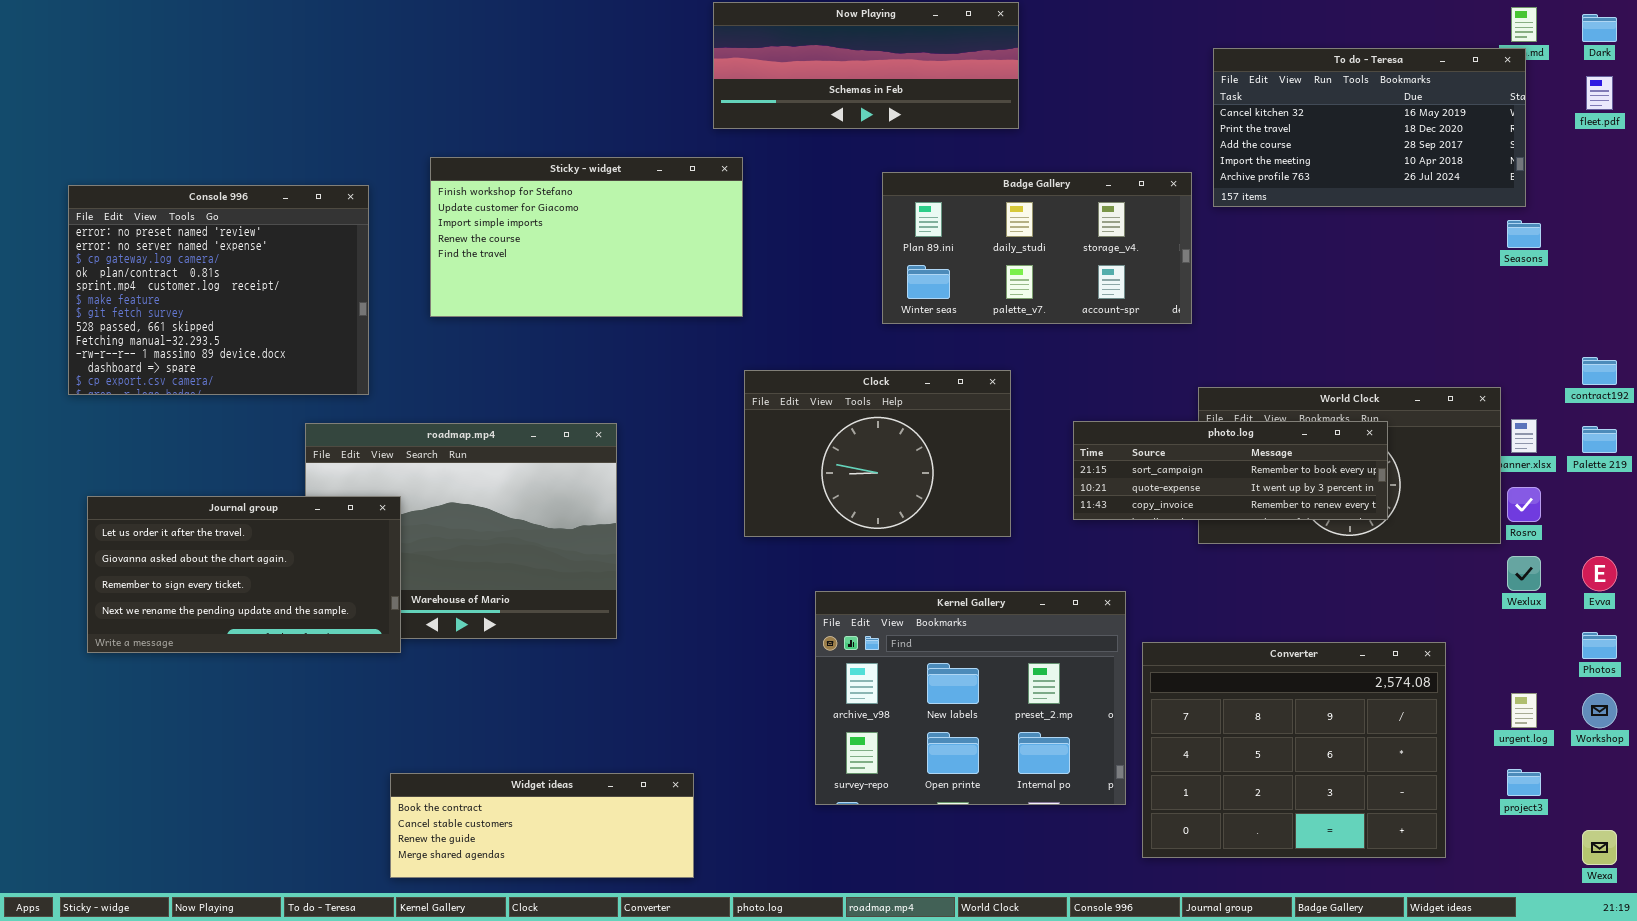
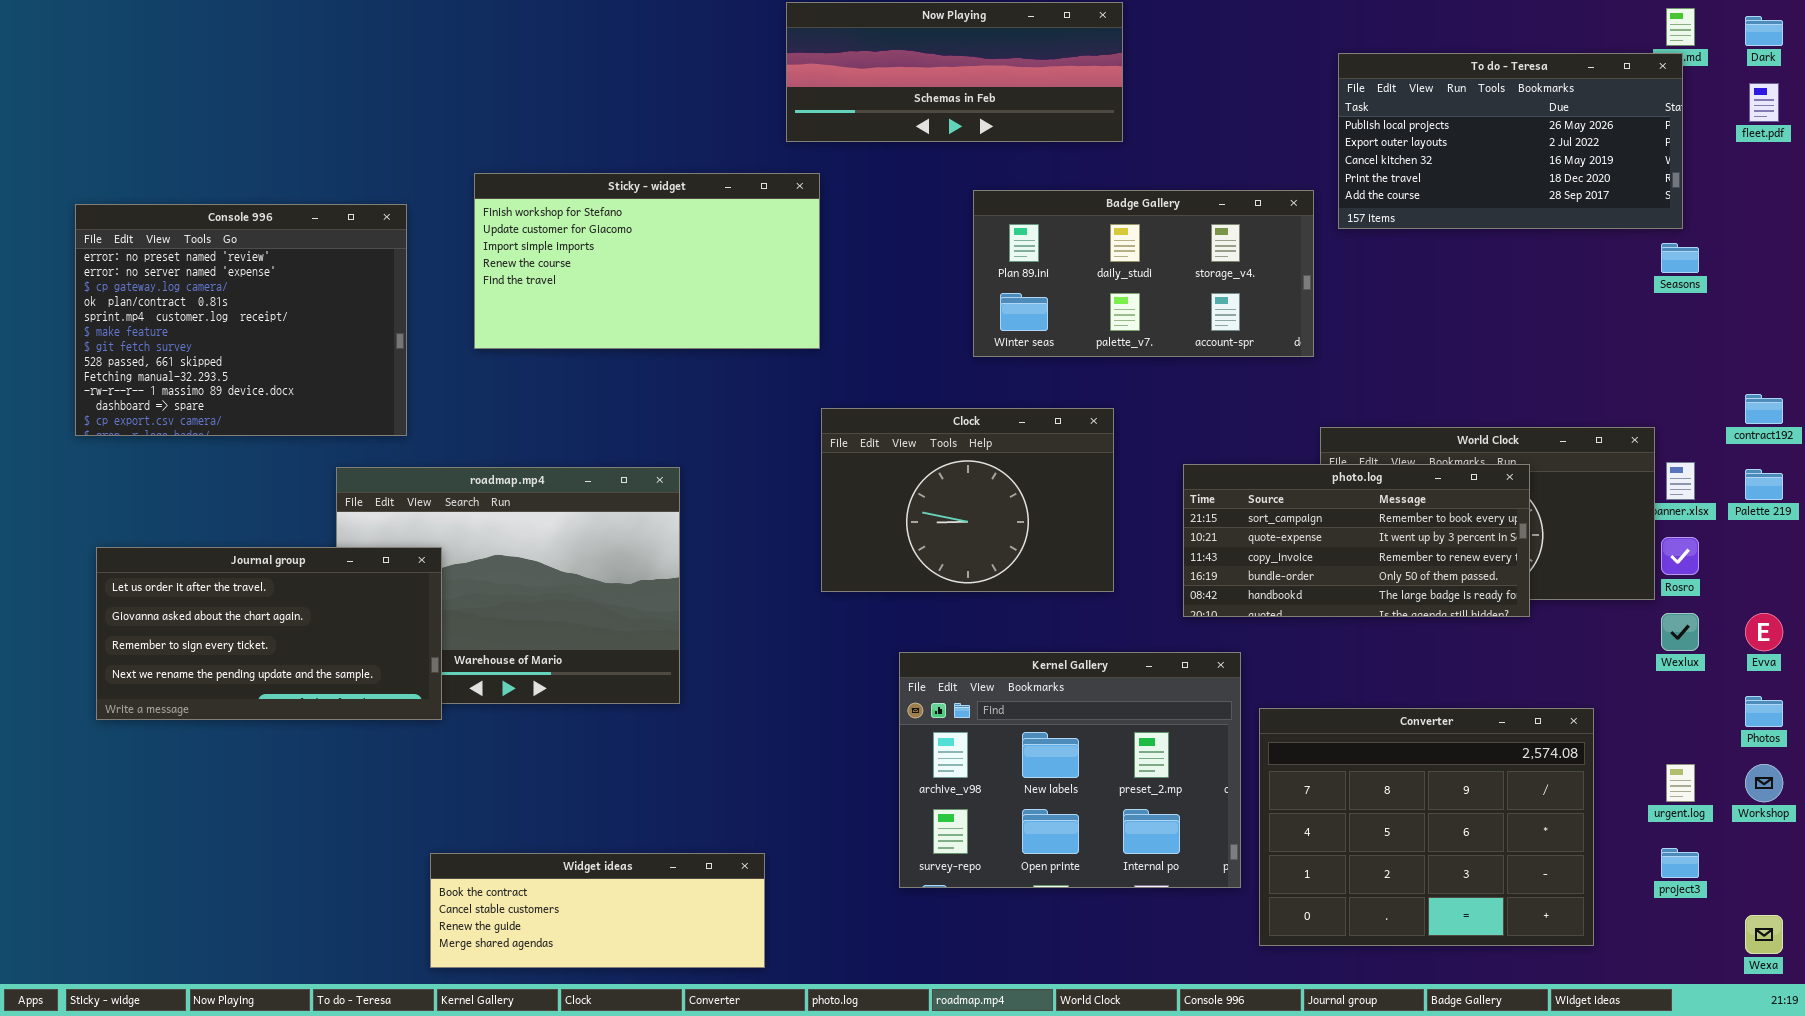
To do - Teresa: [1213,48,1526,207] -> [1338,53,1683,229], scrolled up 2 rows
photo.log: [1073,421,1388,520] -> [1183,464,1530,617], resized

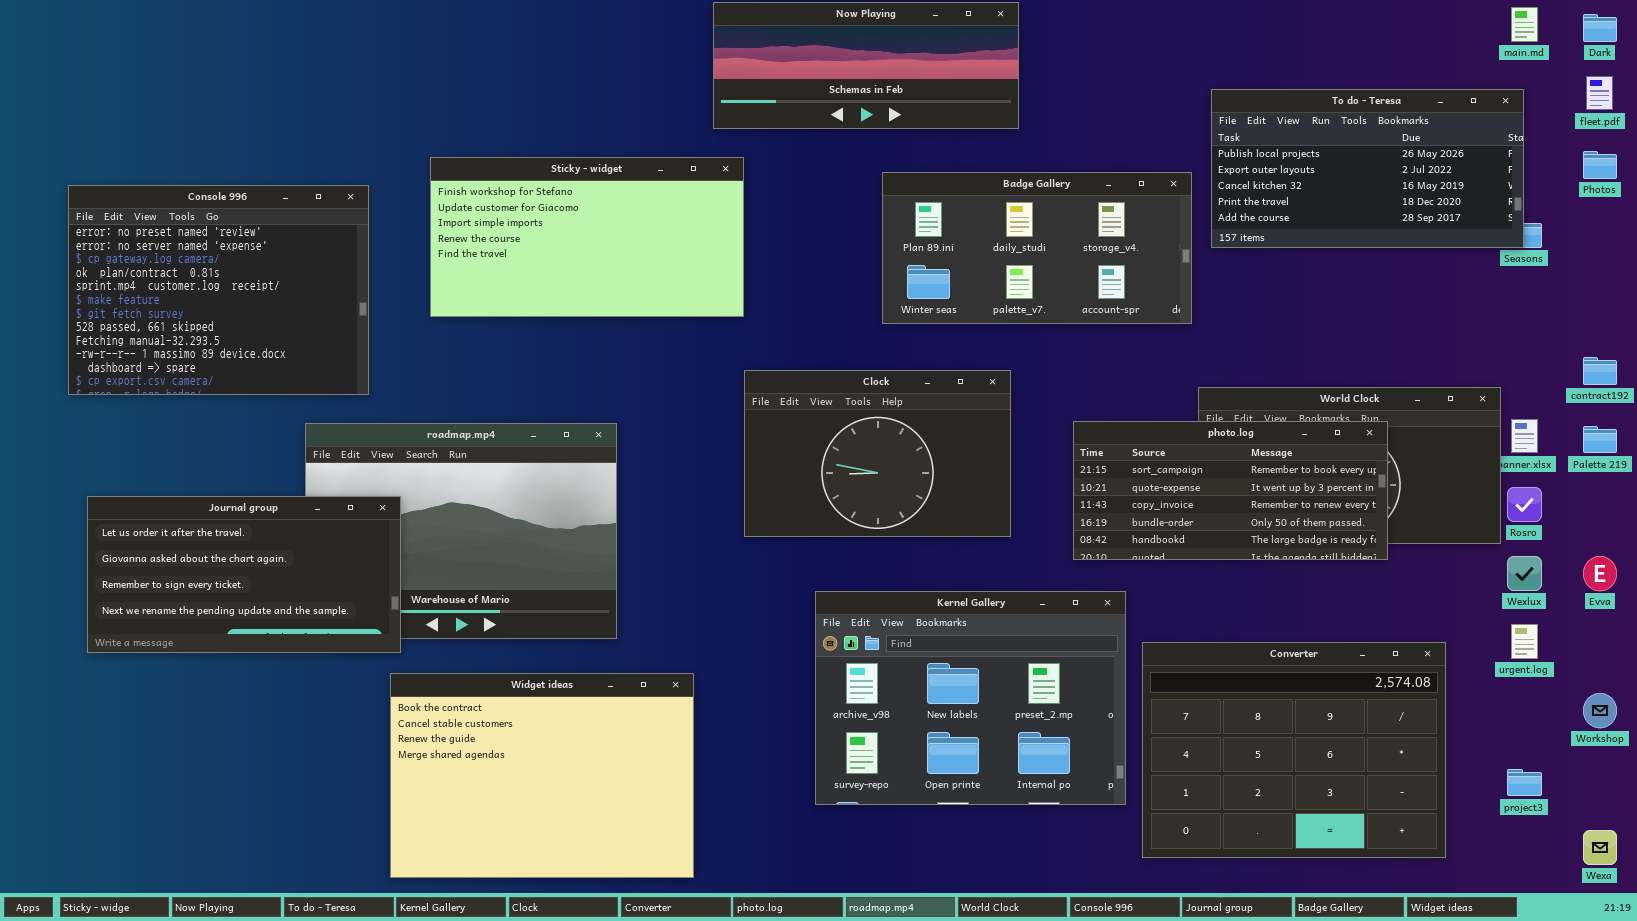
To do - Teresa: [1338,53,1683,229] -> [1211,89,1524,248], moved
Photos: [1745,696,1783,727] -> [1583,151,1617,179], moved
urgent.log: [1666,764,1695,802] -> [1511,624,1538,659], moved
Widget ideas: [430,853,765,968] -> [390,673,694,878], resized

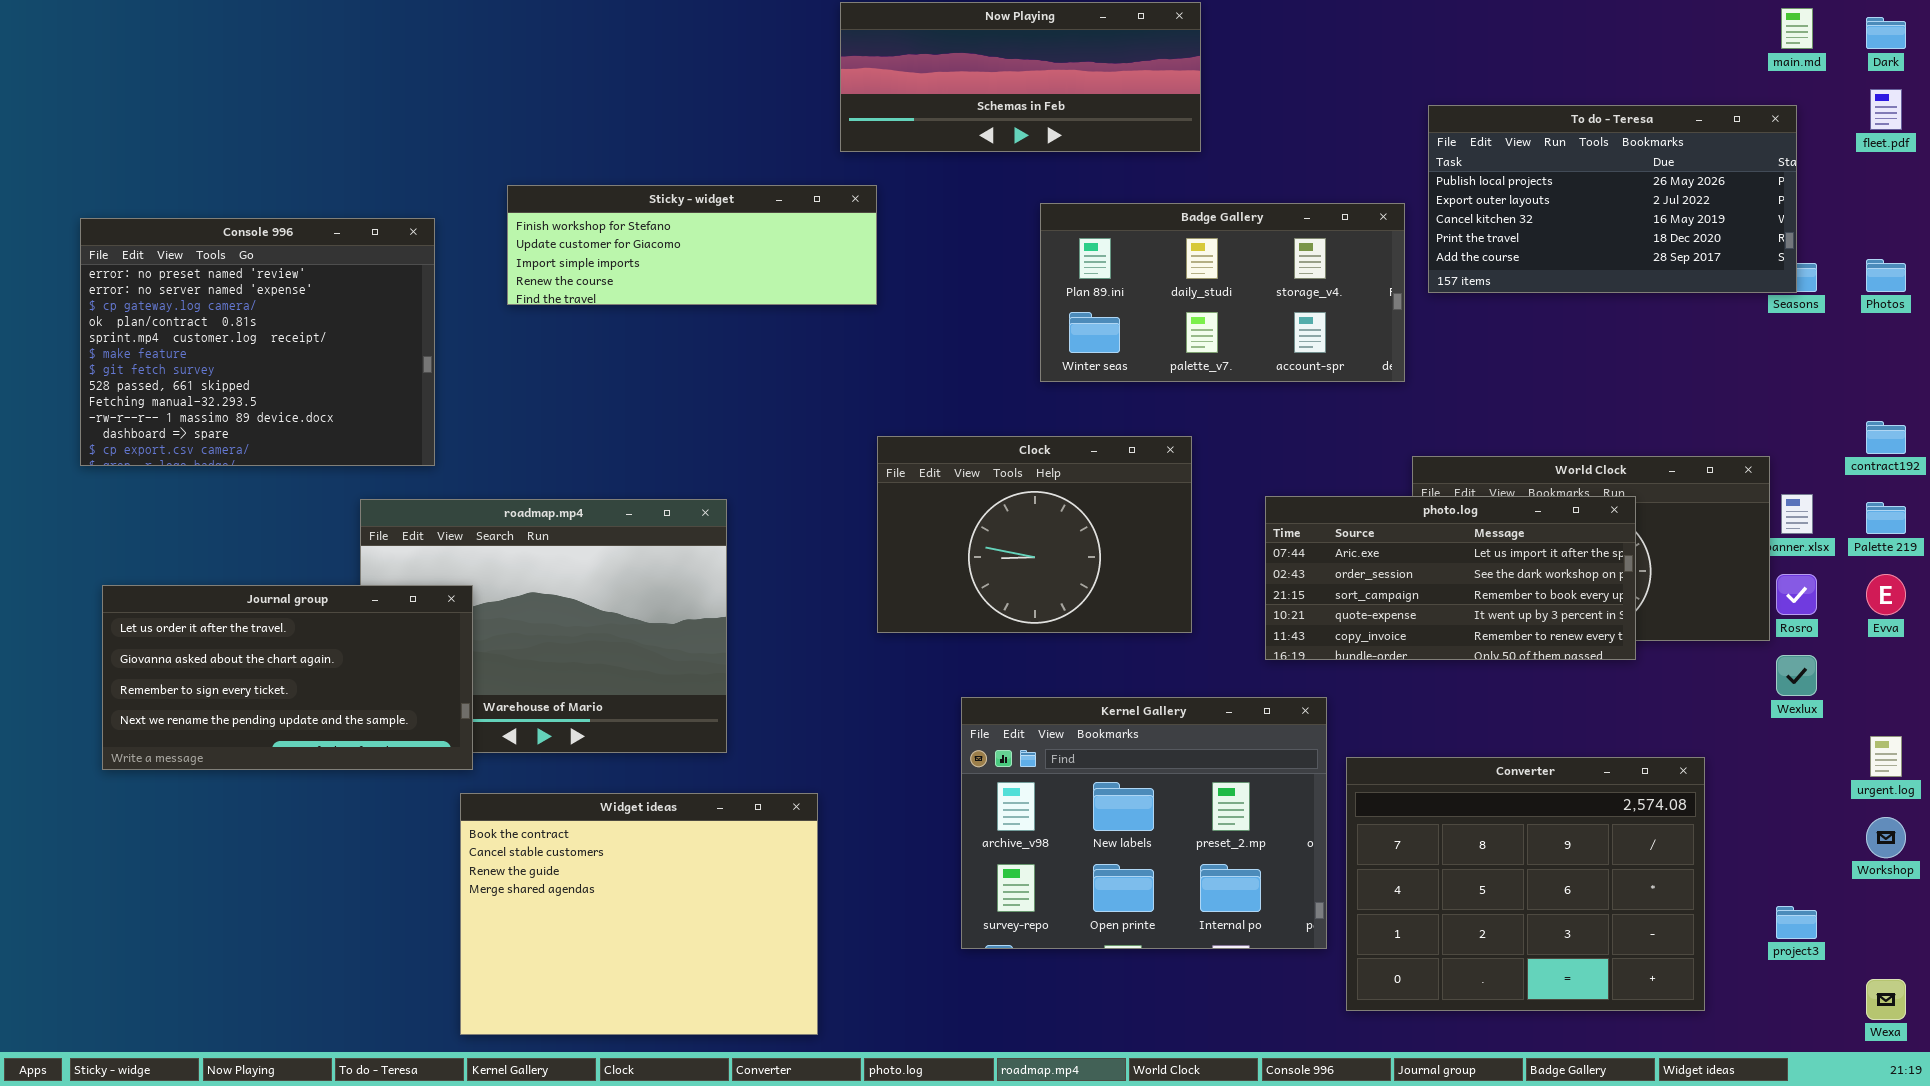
Photos: [1583,151,1617,179] -> [1866,259,1906,292], moved
Sticky - widget: [430,157,744,317] -> [507,185,877,305], resized
photo.log: [1073,421,1388,560] -> [1265,496,1636,660], scrolled up 2 rows
Evva: [1583,556,1617,591] -> [1866,574,1906,615], moved
urgent.log: [1511,624,1538,659] -> [1870,736,1902,777], moved

